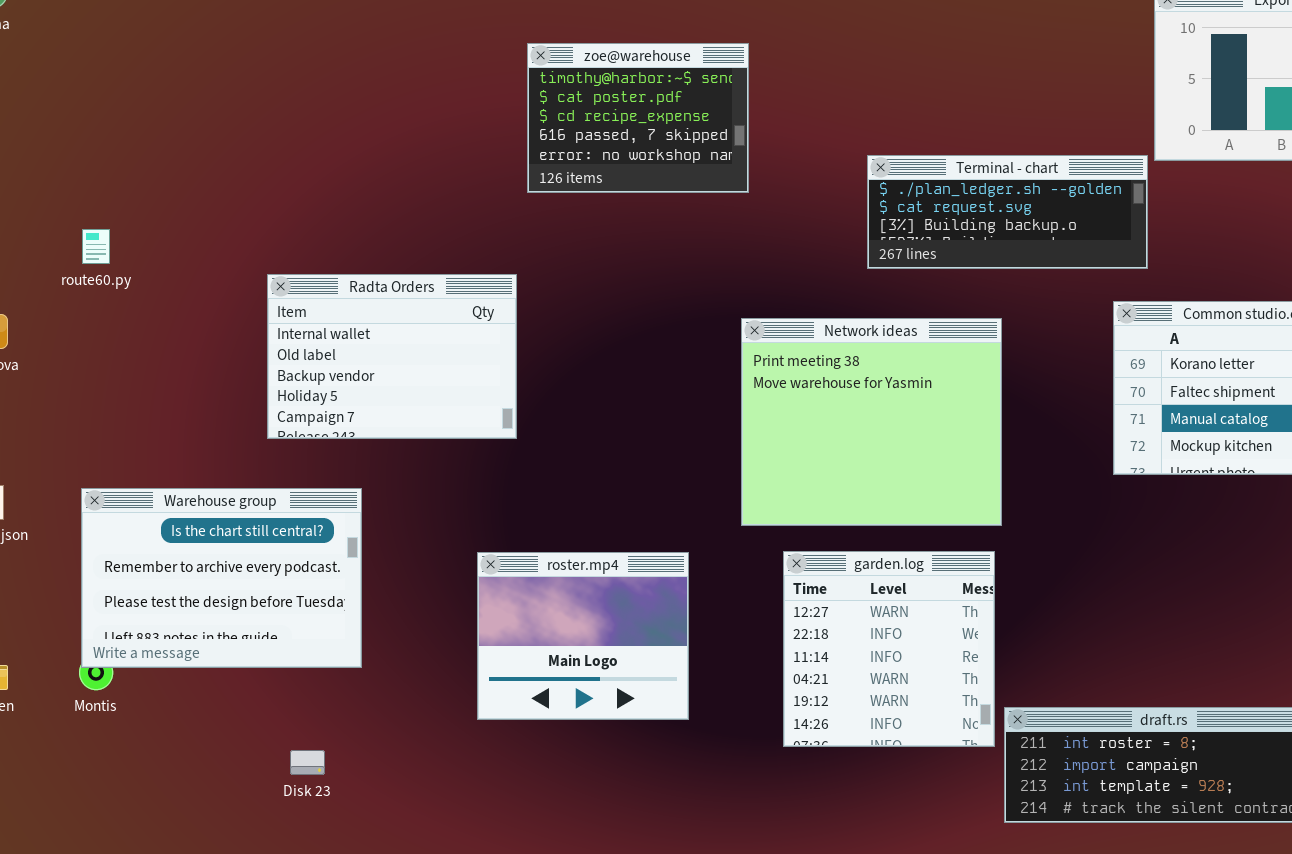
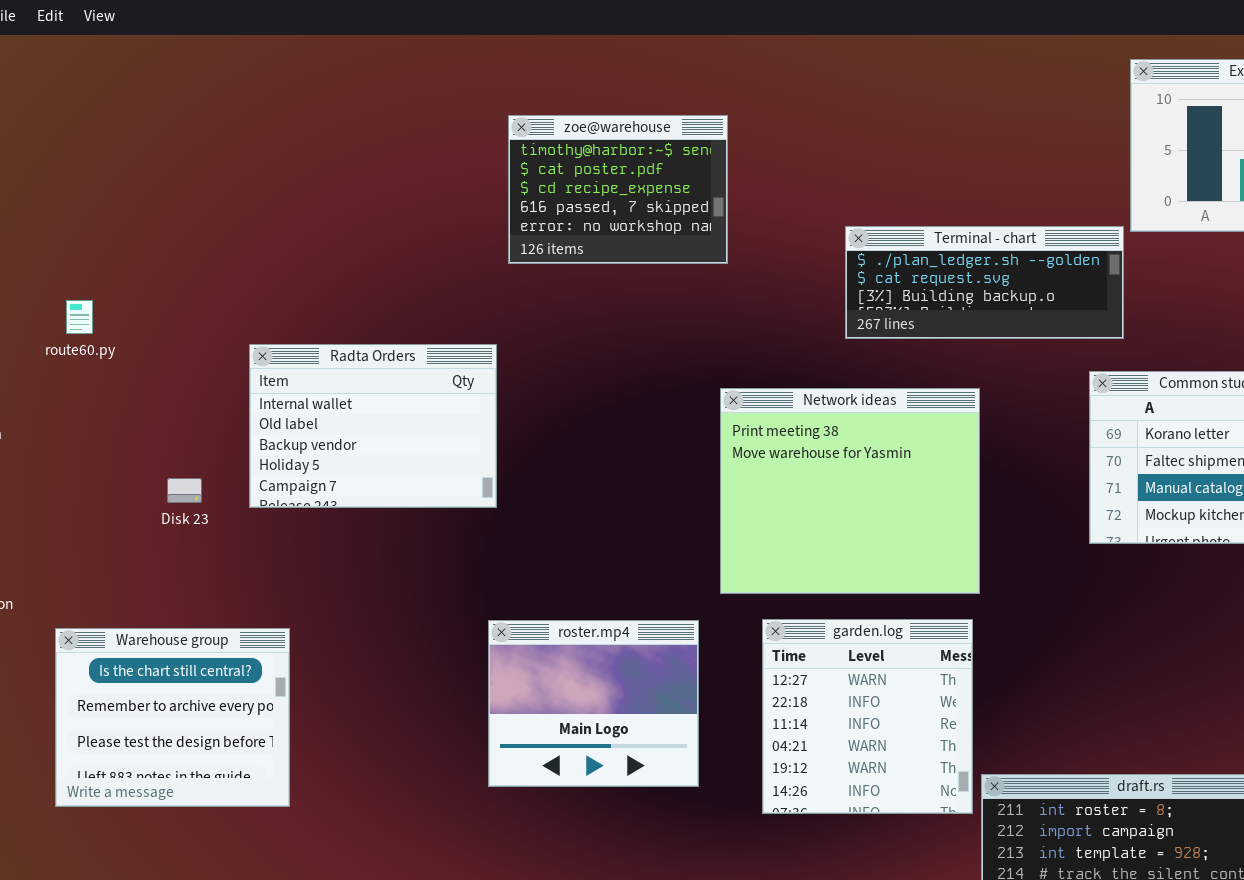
Warehouse group: [81,488,362,668] -> [55,628,290,807], moved, resized
roster.mp4: [477,552,689,720] -> [488,620,699,787], moved
Disk 23: [290,750,325,775] -> [167,478,202,503], moved

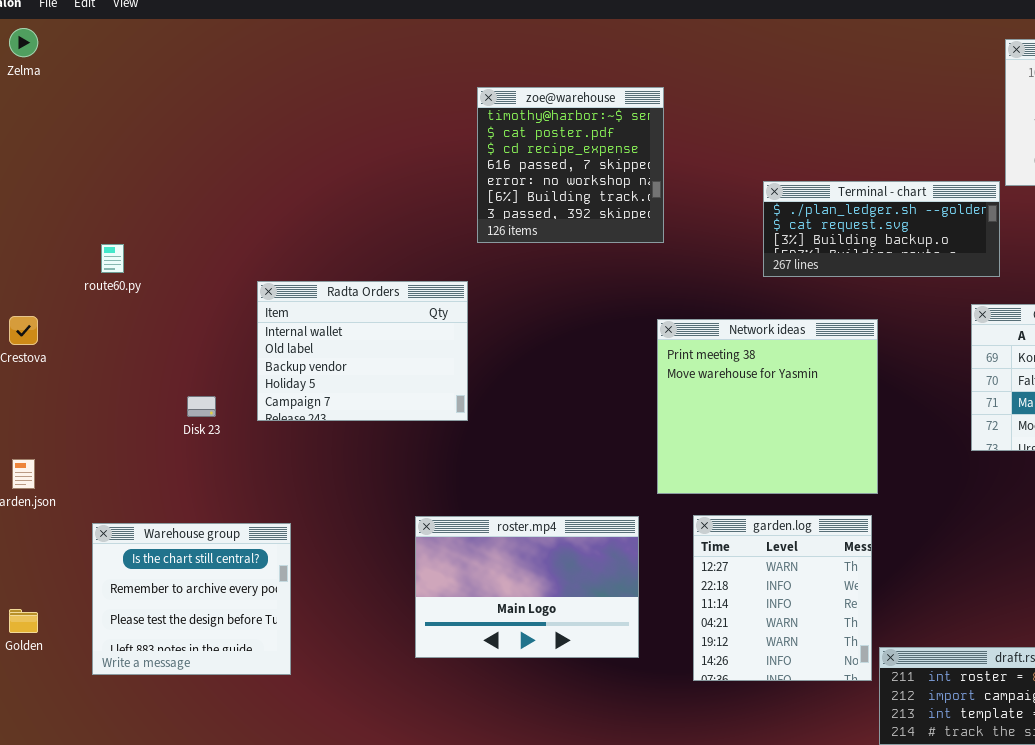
zoe@warehouse: [508,115,728,264] -> [477,87,664,243], resized
roster.mp4: [488,620,699,787] -> [415,516,639,658], resized

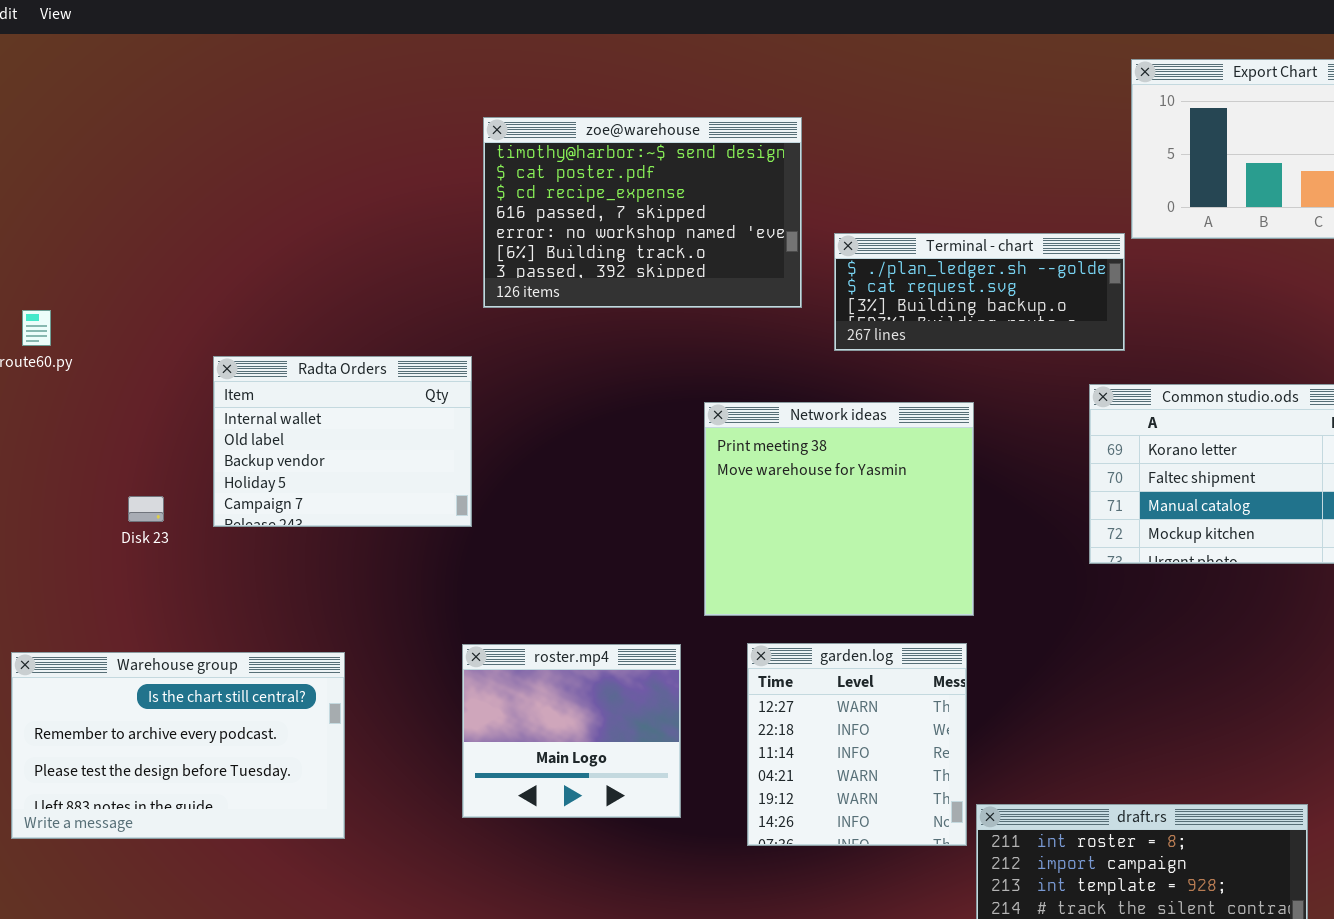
zoe@warehouse: [477,87,664,243] -> [483,117,802,308], resized
roster.mp4: [415,516,639,658] -> [462,644,681,818], resized
Warehouse group: [92,523,291,675] -> [11,652,345,839], resized

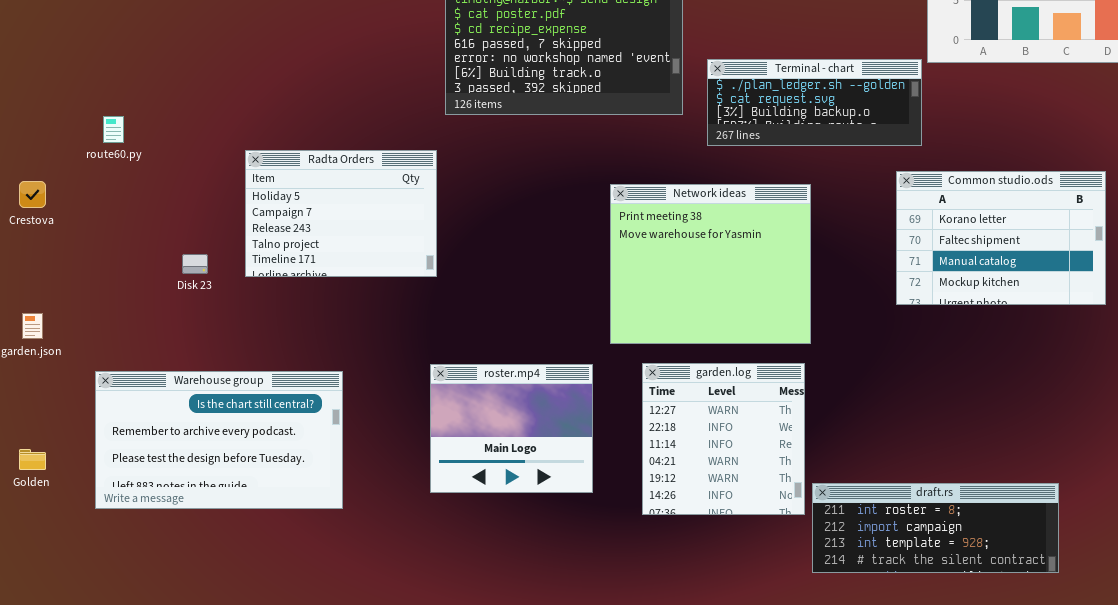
Radta Orders: [213,356,472,527] -> [245,150,437,277], scrolled down 3 rows

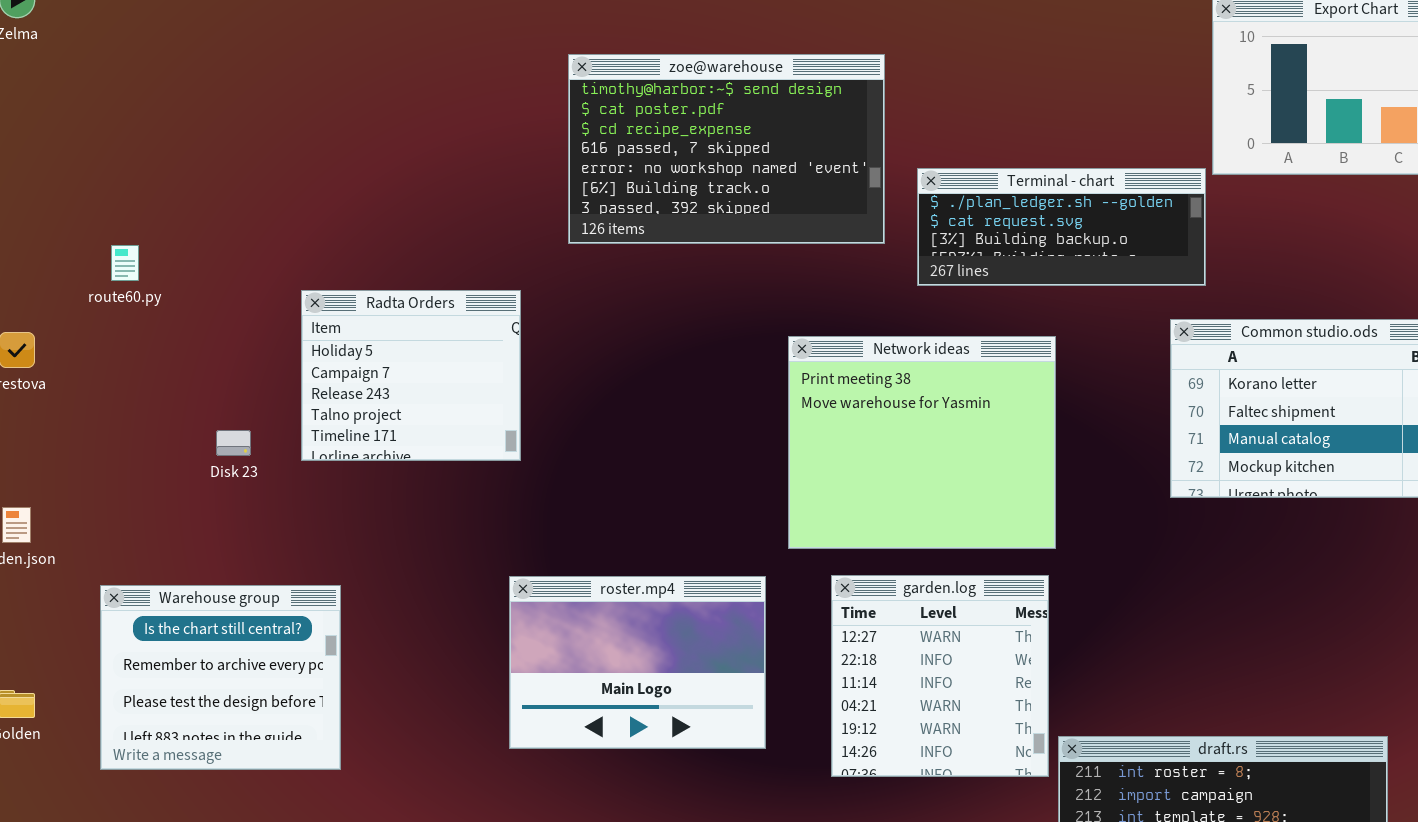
Radta Orders: [245,150,437,277] -> [301,290,521,461], resized
roster.mp4: [430,364,593,493] -> [509,576,766,749], resized
Warehouse group: [95,371,343,509] -> [100,585,341,770], resized

